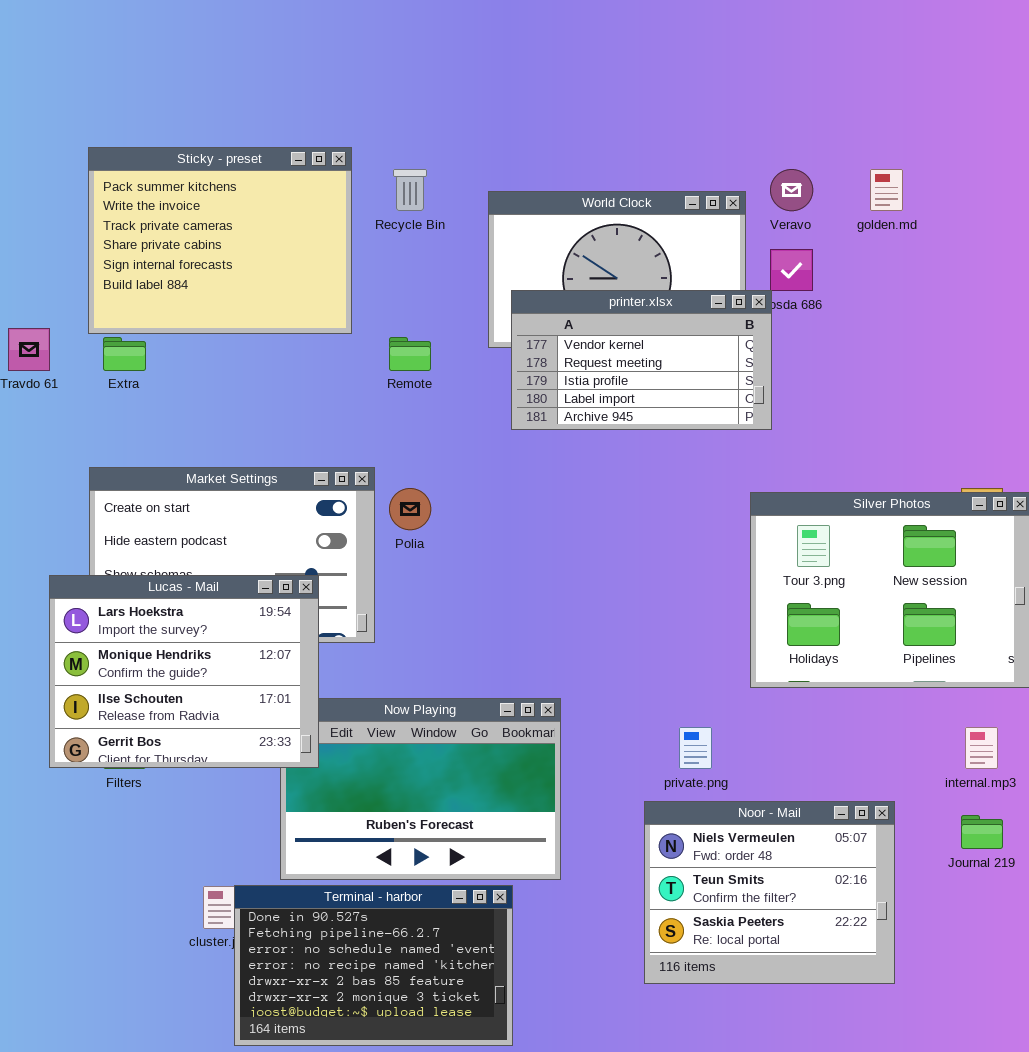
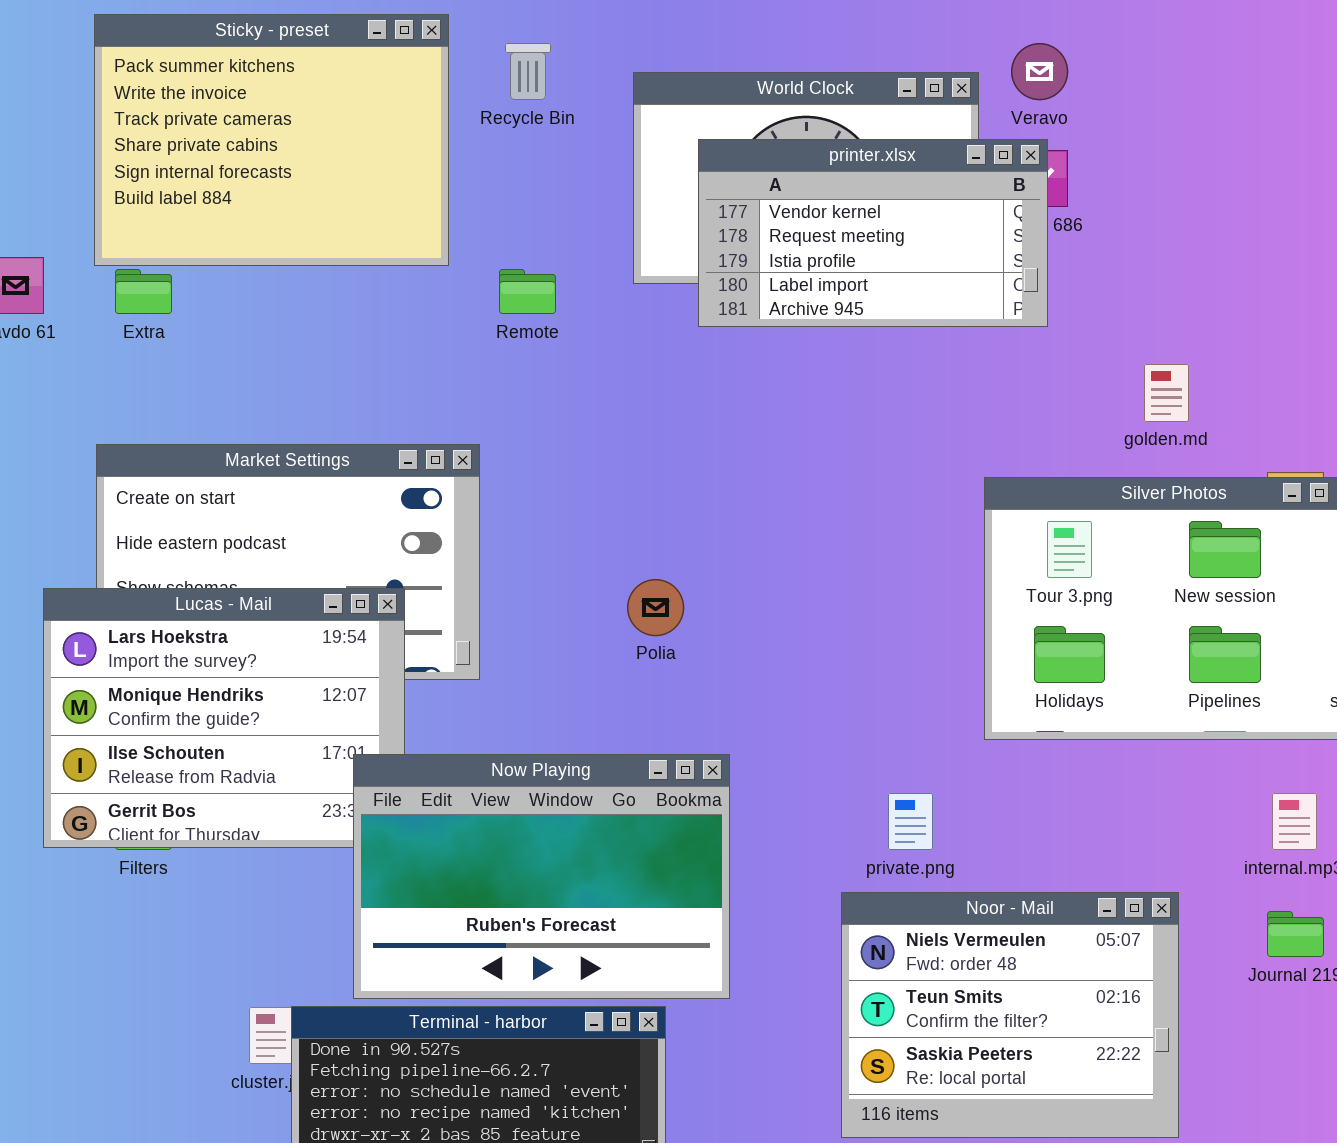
golden.md: [870,169,903,211] -> [1144,364,1189,422], moved
printer.xlsx: [511,290,772,430] -> [698,139,1048,327], moved
Polia: [389,488,431,530] -> [627,579,684,636], moved
Now Playing: [280,698,561,880] -> [353,754,730,999], raised

